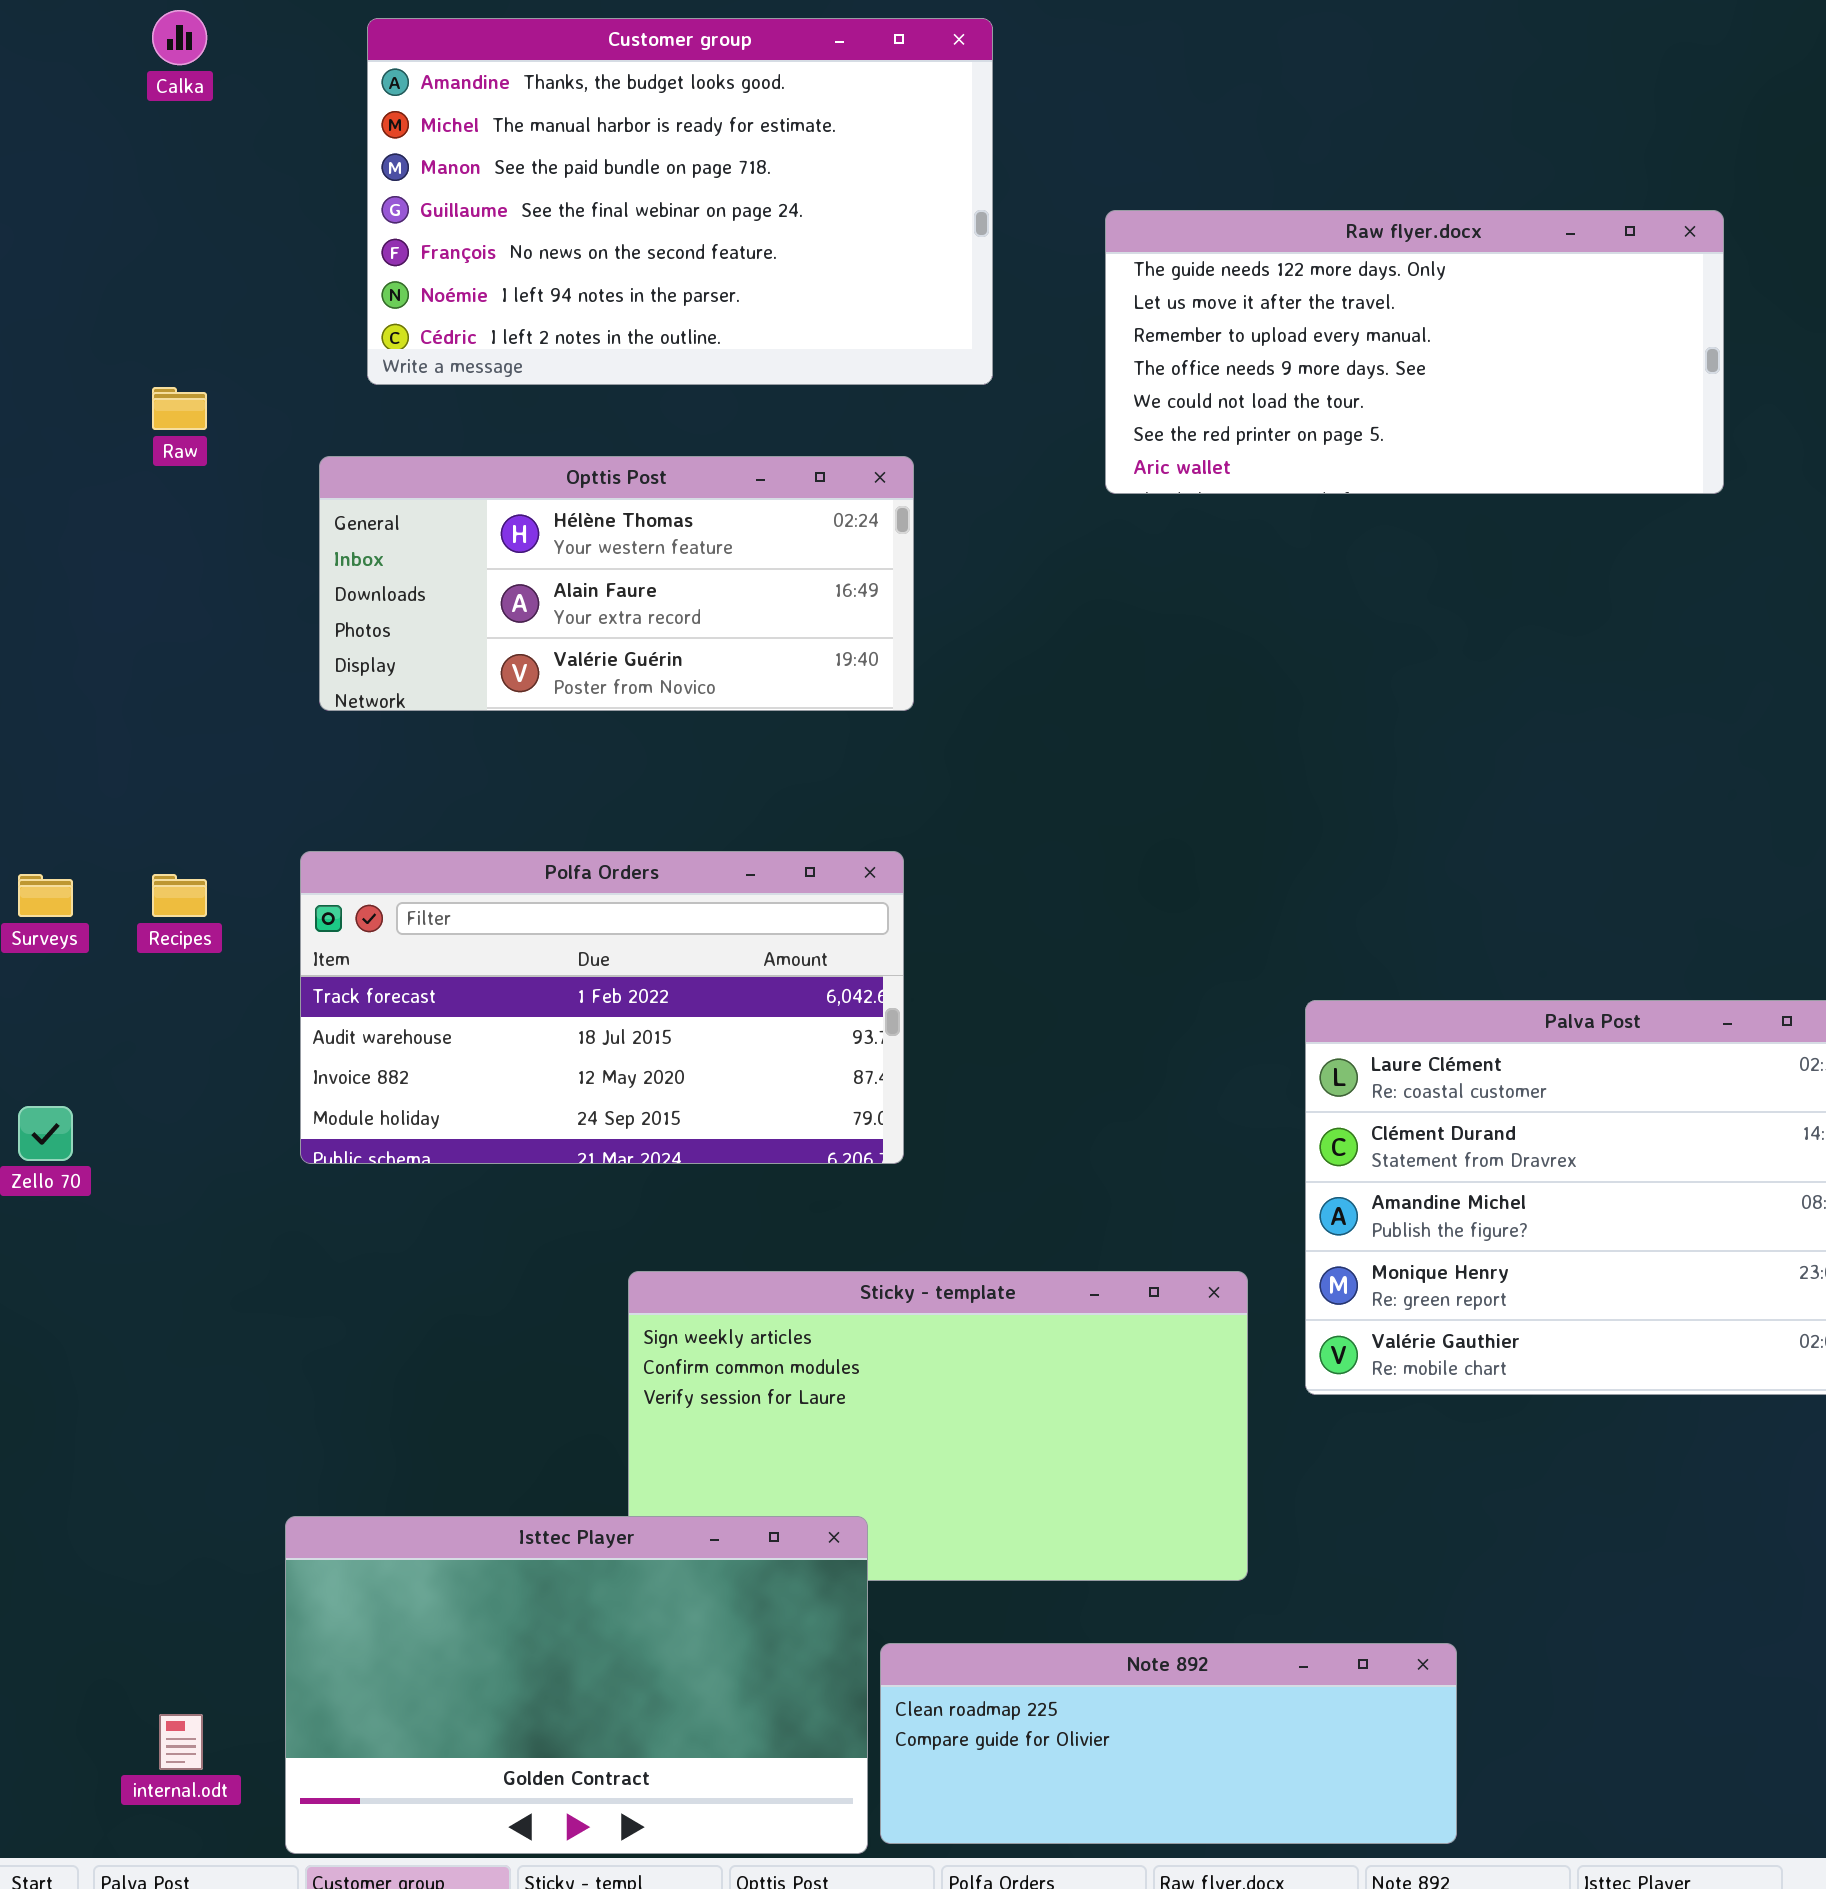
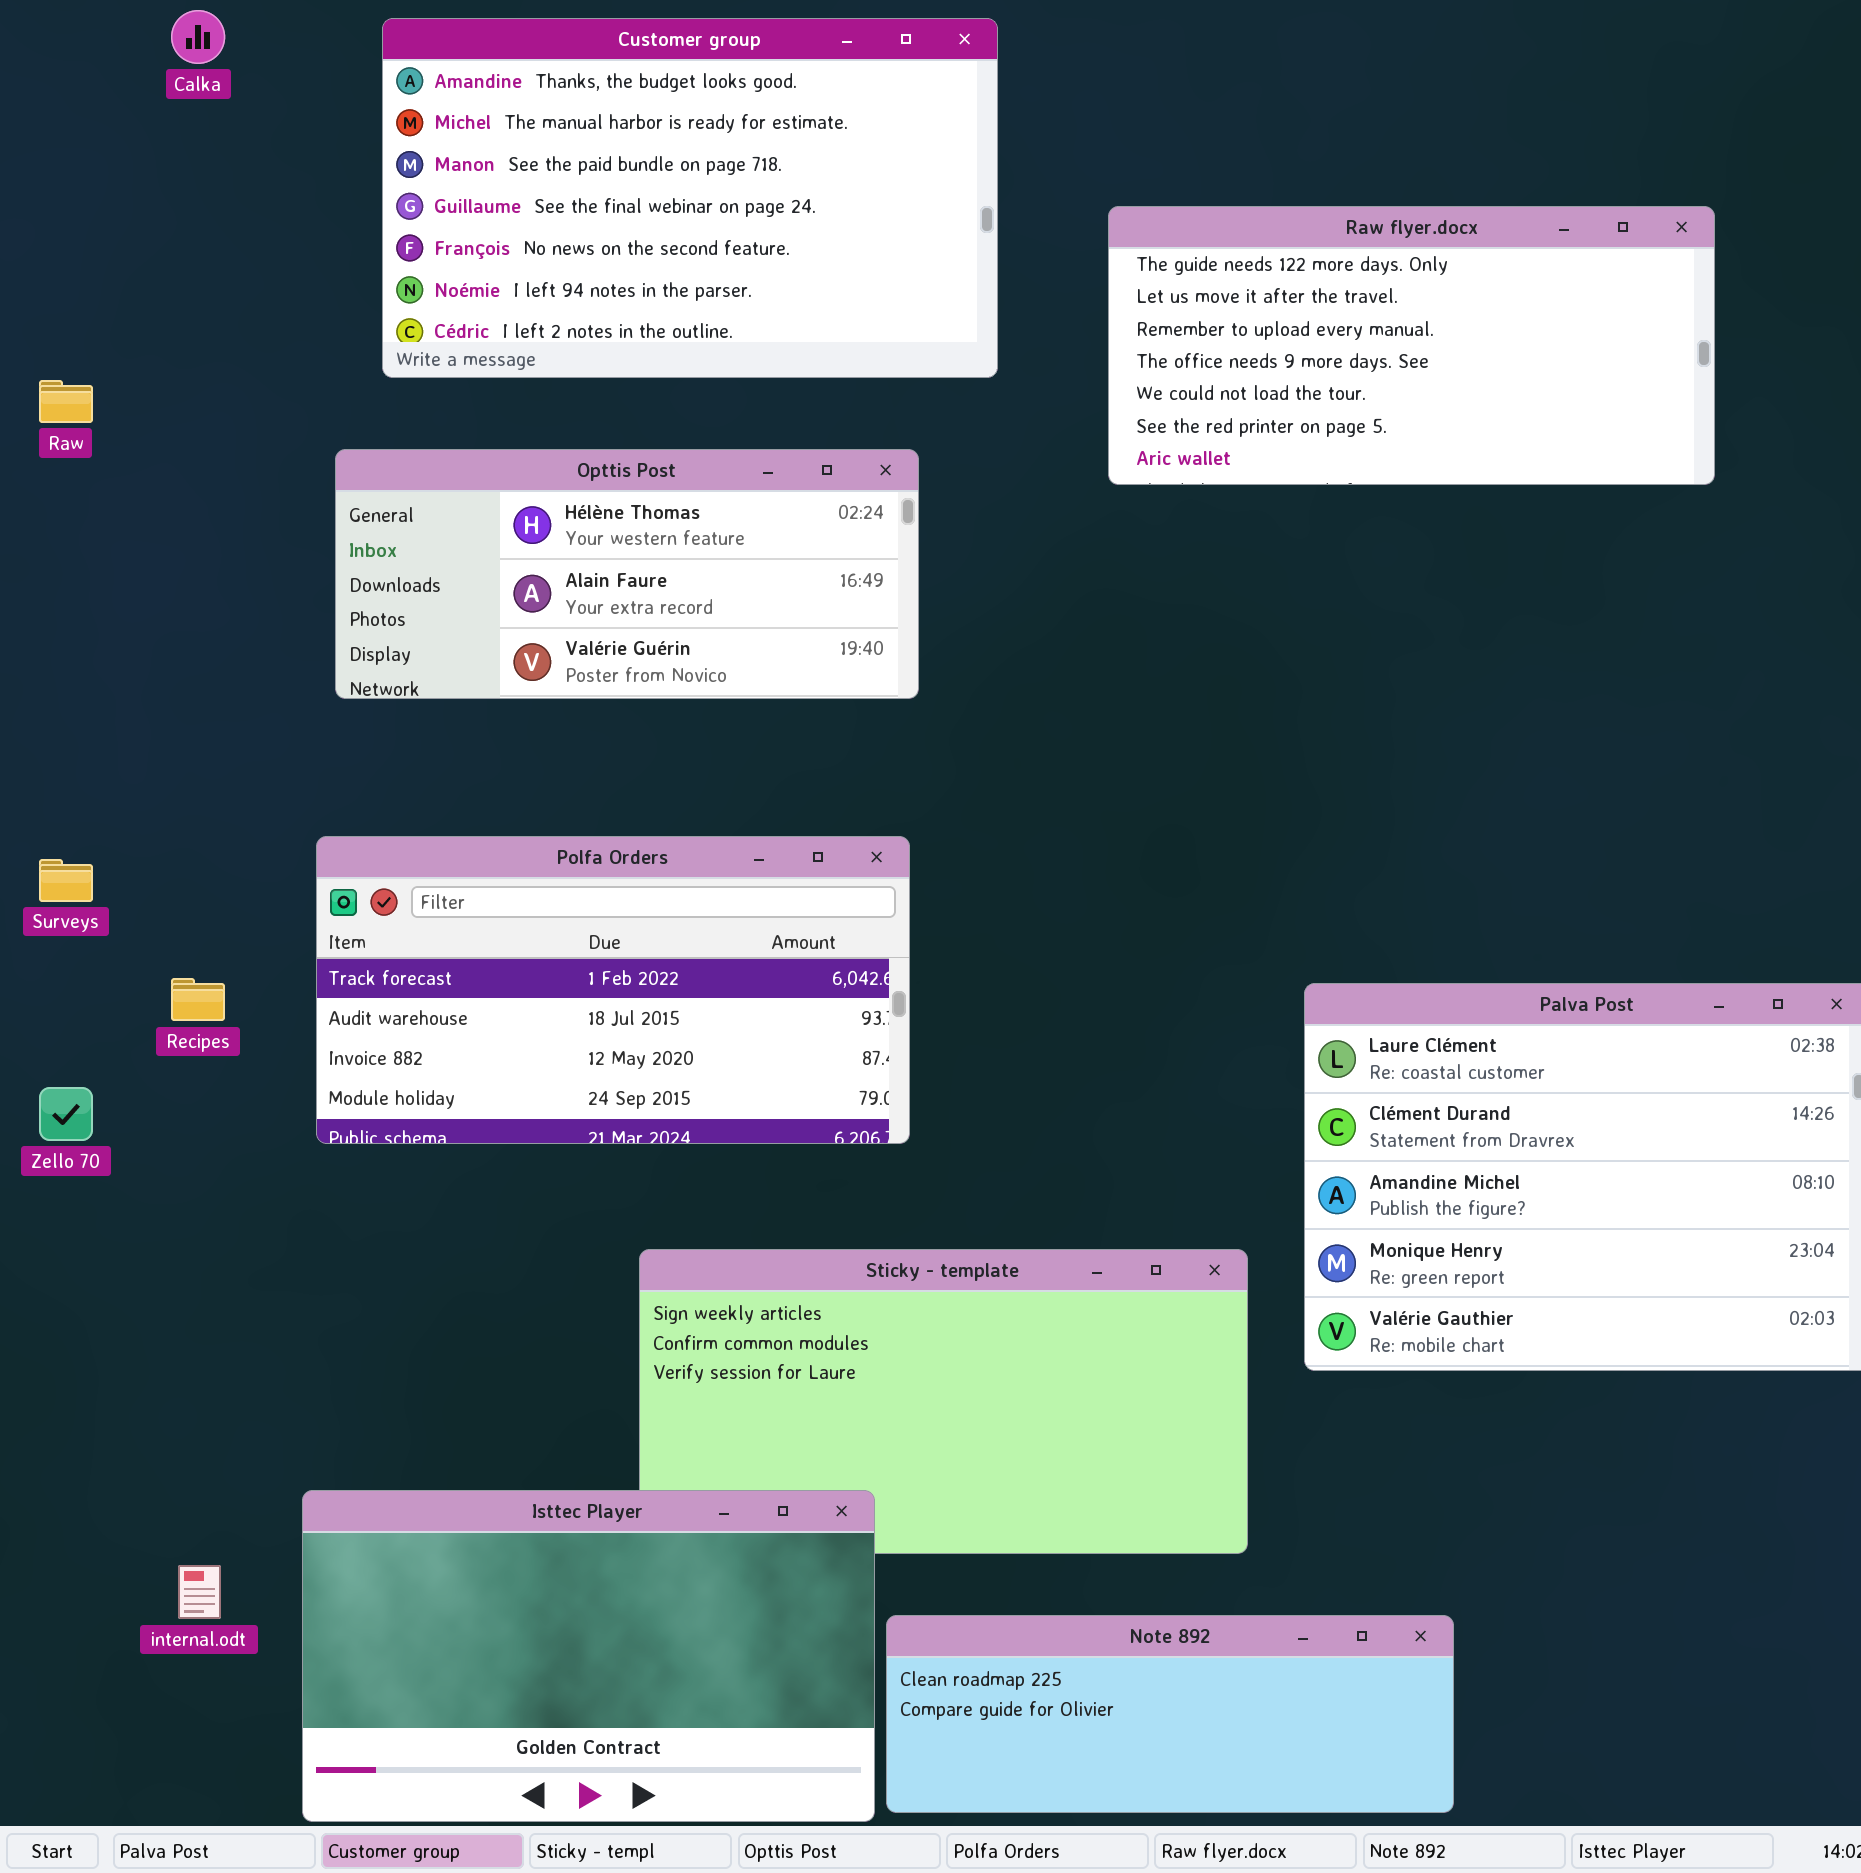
Raw: [152,387,207,430] -> [39,380,93,423], moved
Recipes: [152,874,207,917] -> [171,978,225,1021], moved
internal.odt: [159,1714,203,1770] -> [178,1565,221,1619], moved

